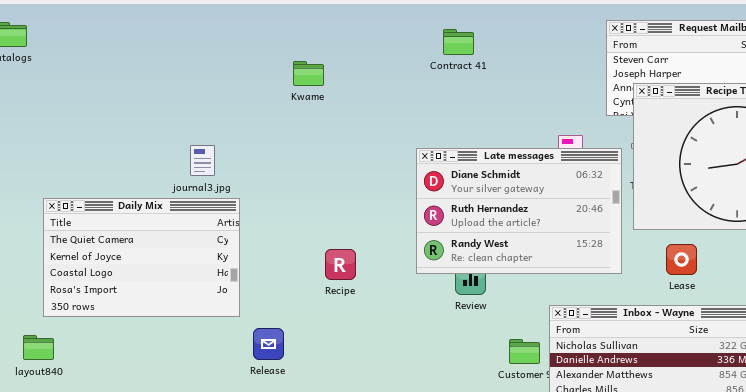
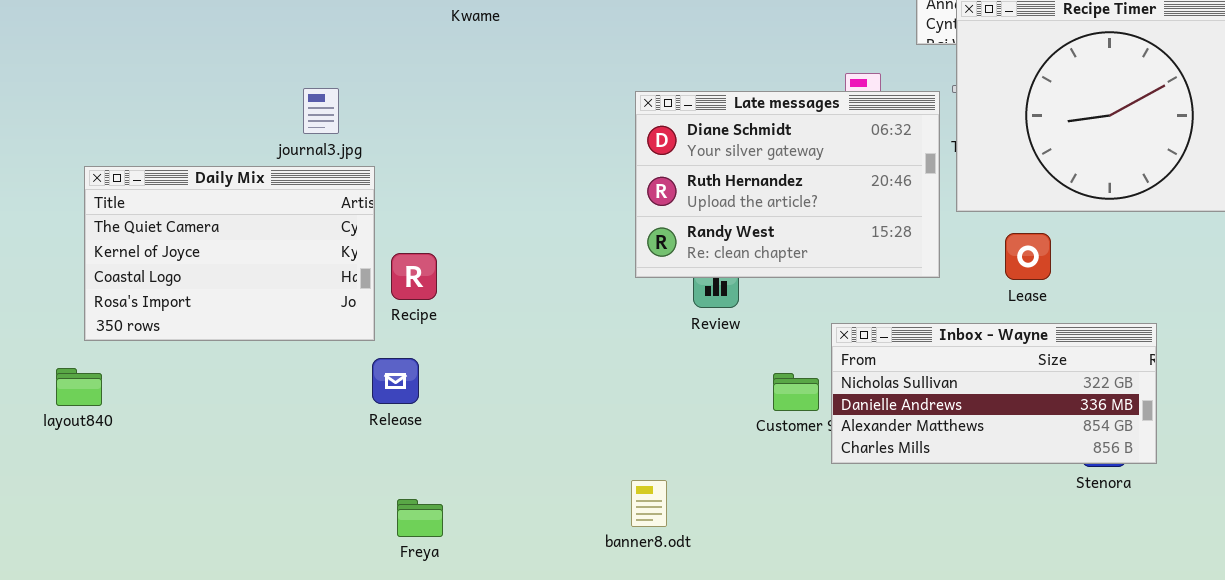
Recipe: [325,249,356,280] -> [391,253,437,300], moved
Release: [253,328,284,360] -> [372,358,419,404], moved

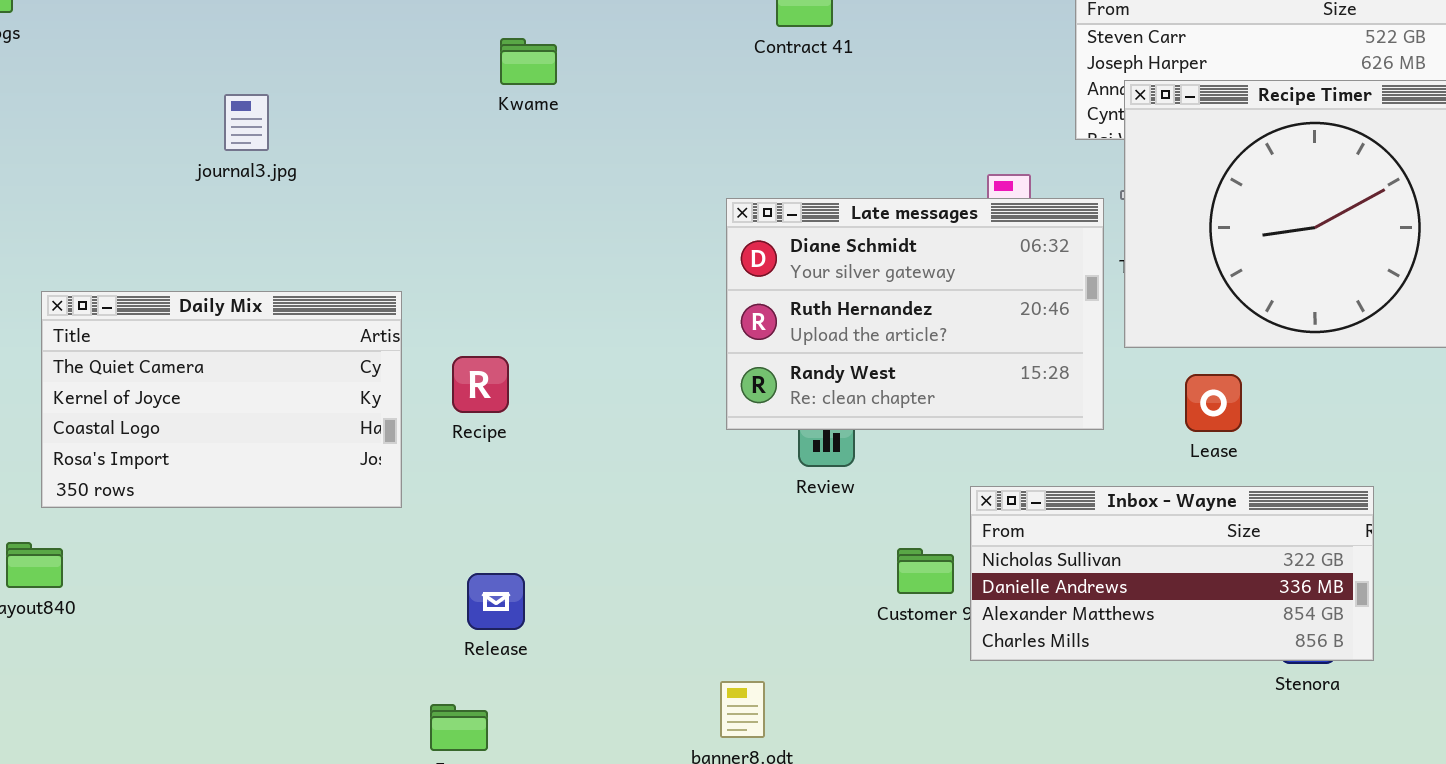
journal3.jpg: [303,88,339,134] -> [224,94,269,151], moved
Recipe: [391,253,437,300] -> [452,356,509,413], moved
Release: [372,358,419,404] -> [467,573,525,630], moved

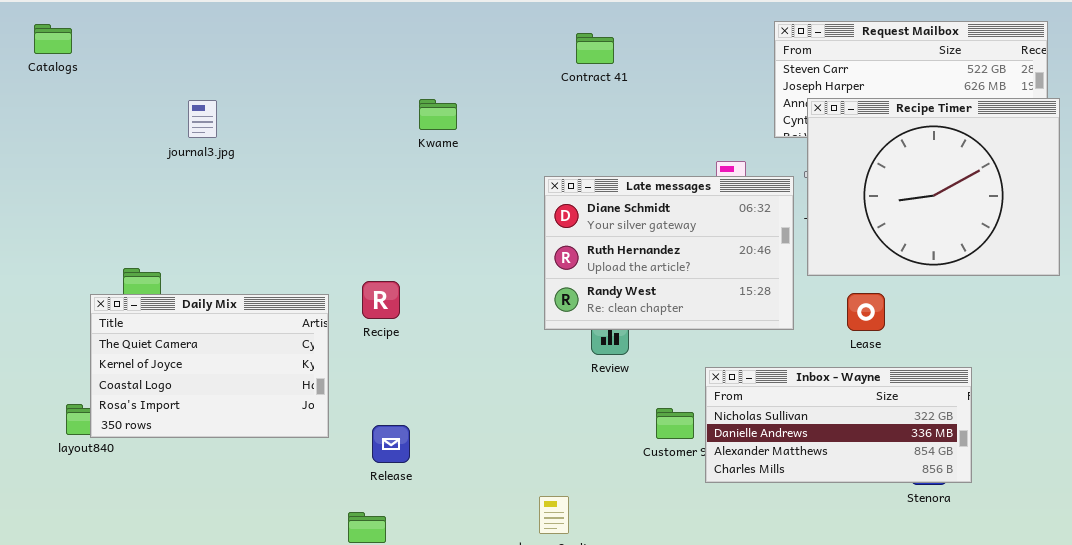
Kwame: [500,38,557,85] -> [419,99,457,130], moved
journal3.jpg: [224,94,269,151] -> [188,100,217,138], moved
Daily Mix: [41,291,402,508] -> [90,294,329,438], moved

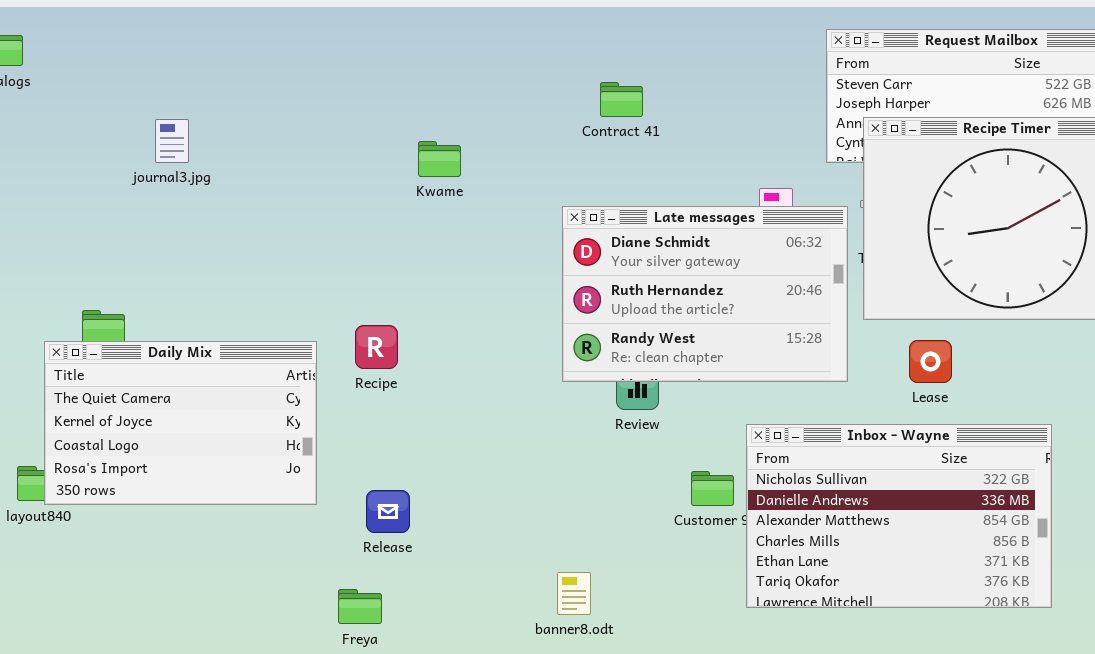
Contract 41: [576,33,614,64] -> [600,82,643,117], moved
Kwame: [419,99,457,130] -> [418,141,461,177], moved
Inbox - Wayne: [705,367,972,483] -> [746,424,1052,608], resized

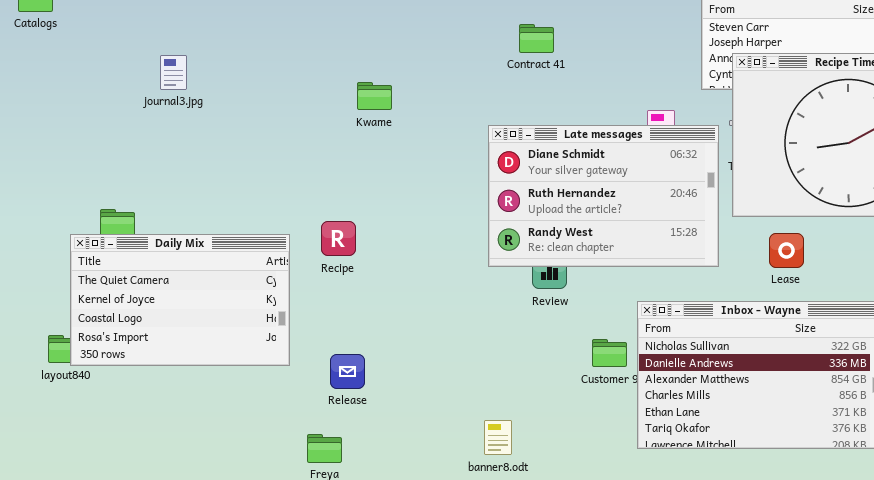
Kwame: [418,141,461,177] -> [357,82,392,110], moved

